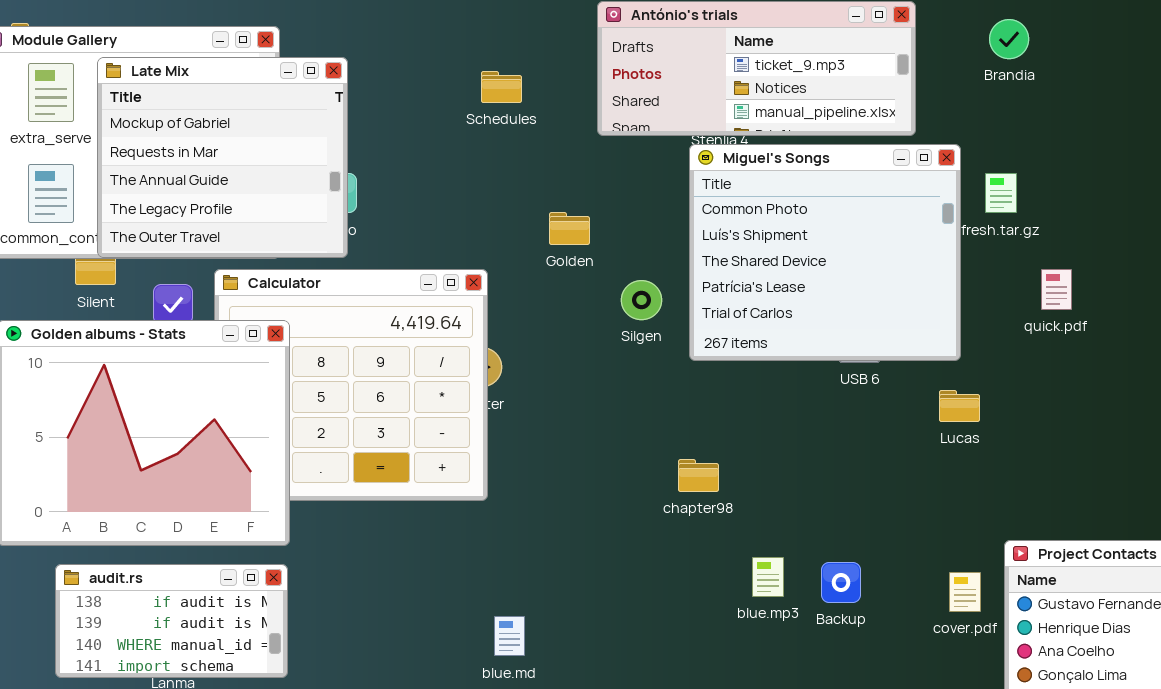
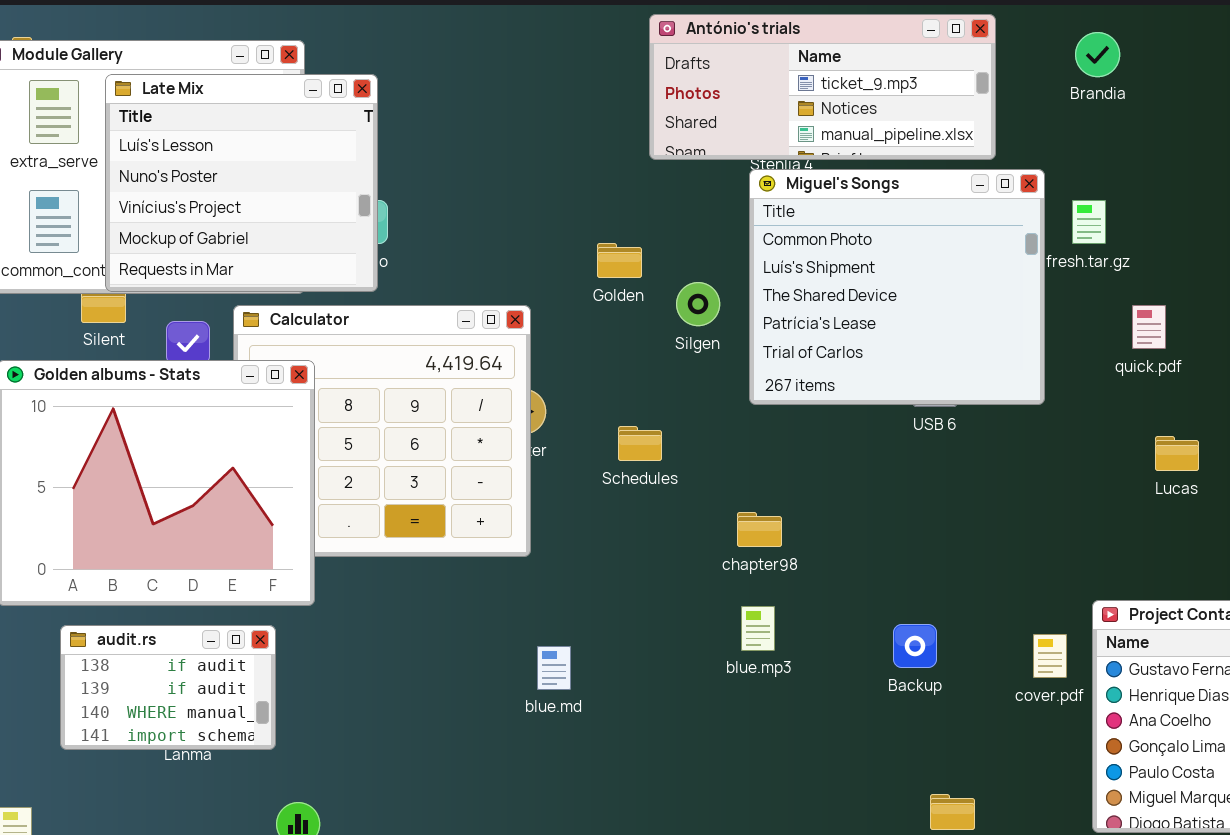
Late Mix: [97,57,348,258] -> [105,74,378,292], scrolled up 3 rows
Schedules: [481,71,522,103] -> [618,426,662,461], moved
Silgen: [621,280,662,320] -> [676,282,720,326], moved
Lucas: [939,390,980,422] -> [1155,436,1199,471], moved
blue.mp3: [752,557,784,597] -> [741,606,775,651], moved
audit.rs: [55,564,288,678] -> [60,625,276,750], resized
blue.md: [494,616,525,656] -> [537,646,571,690], moved

